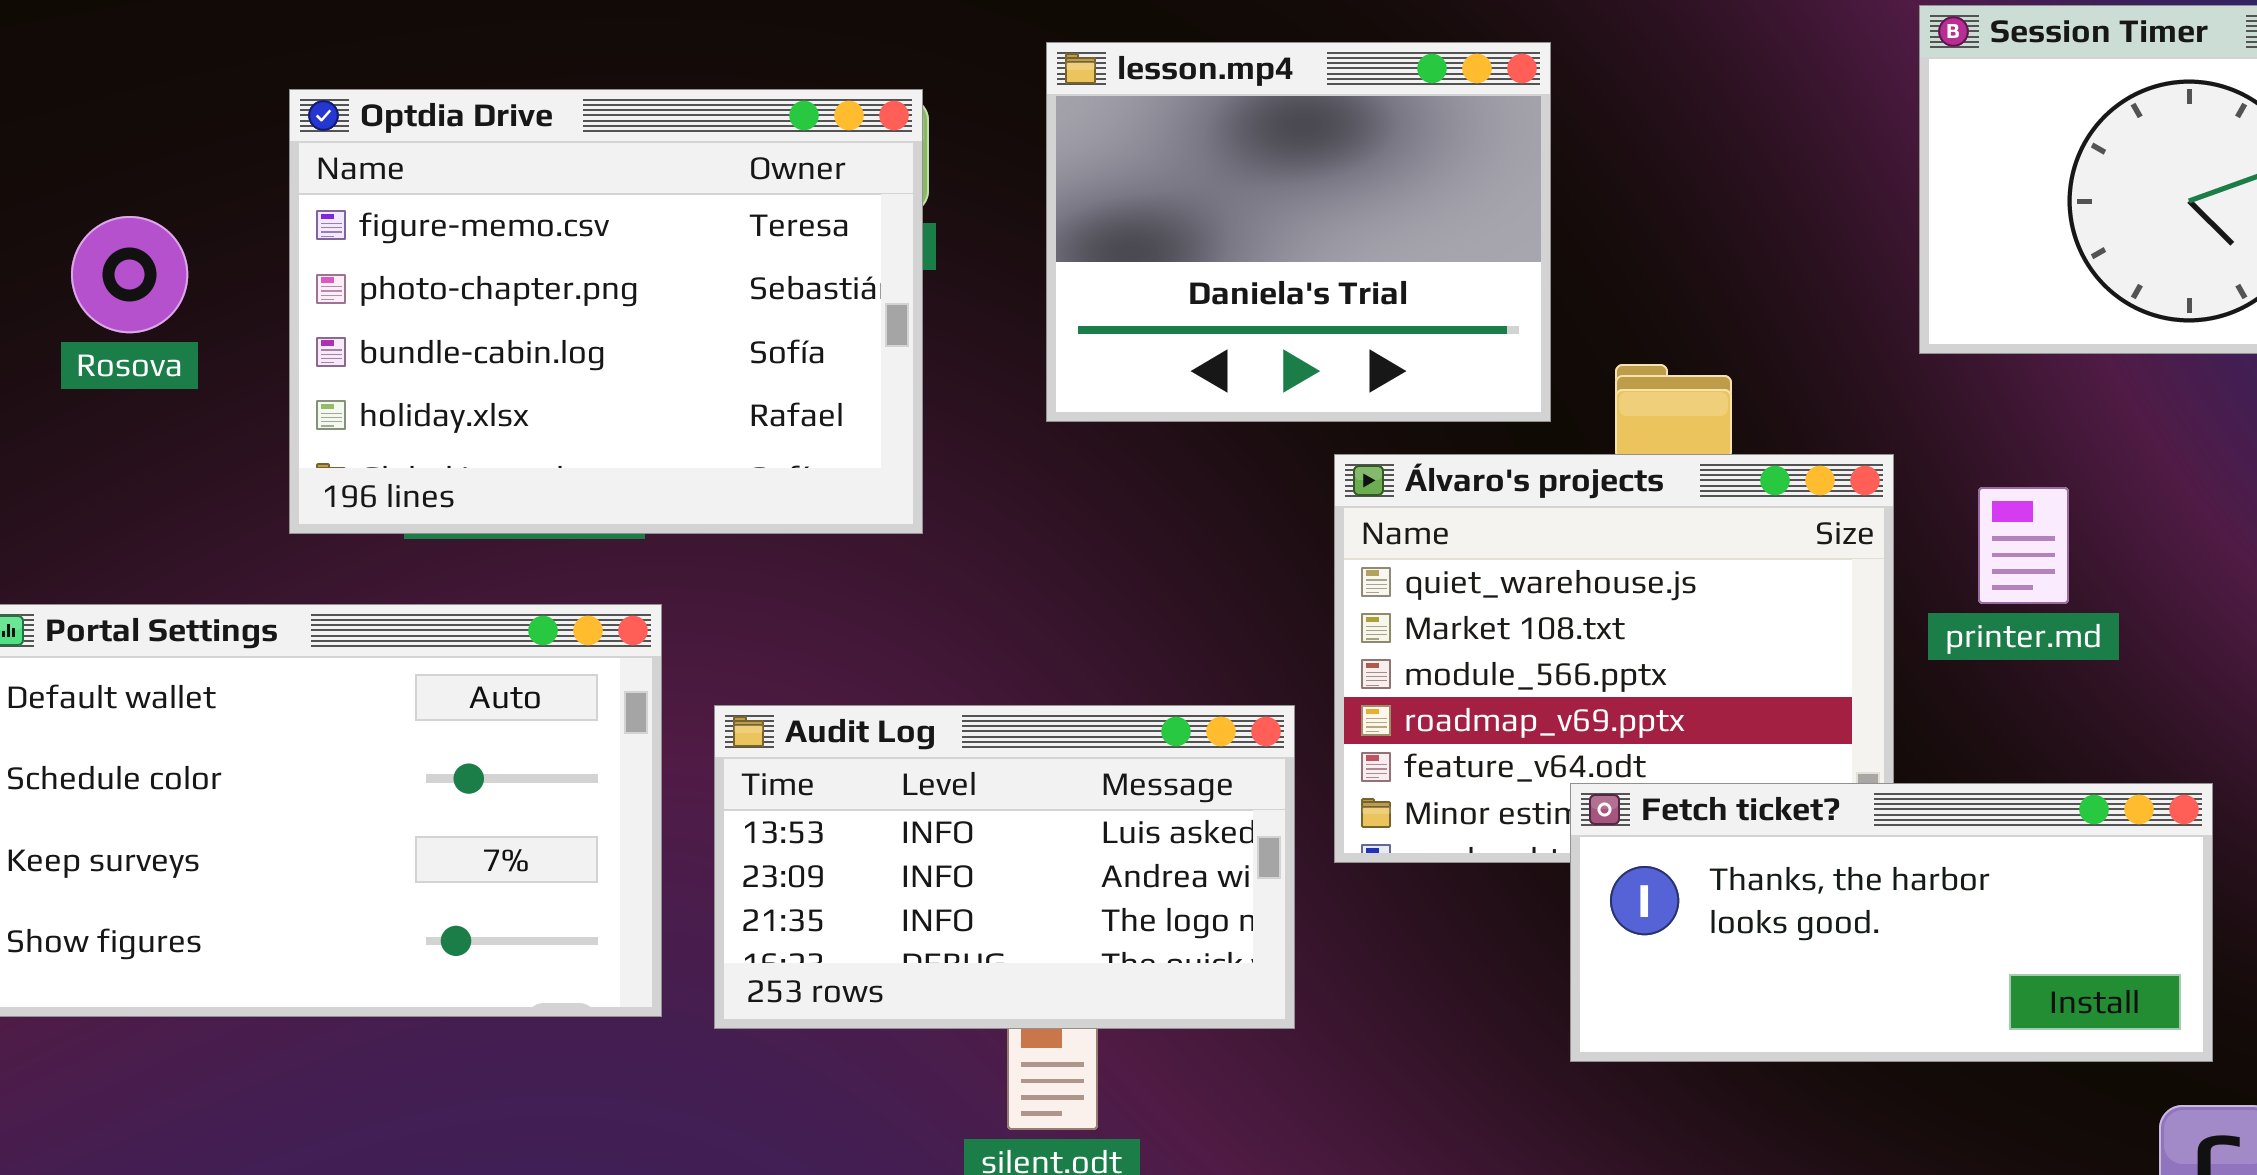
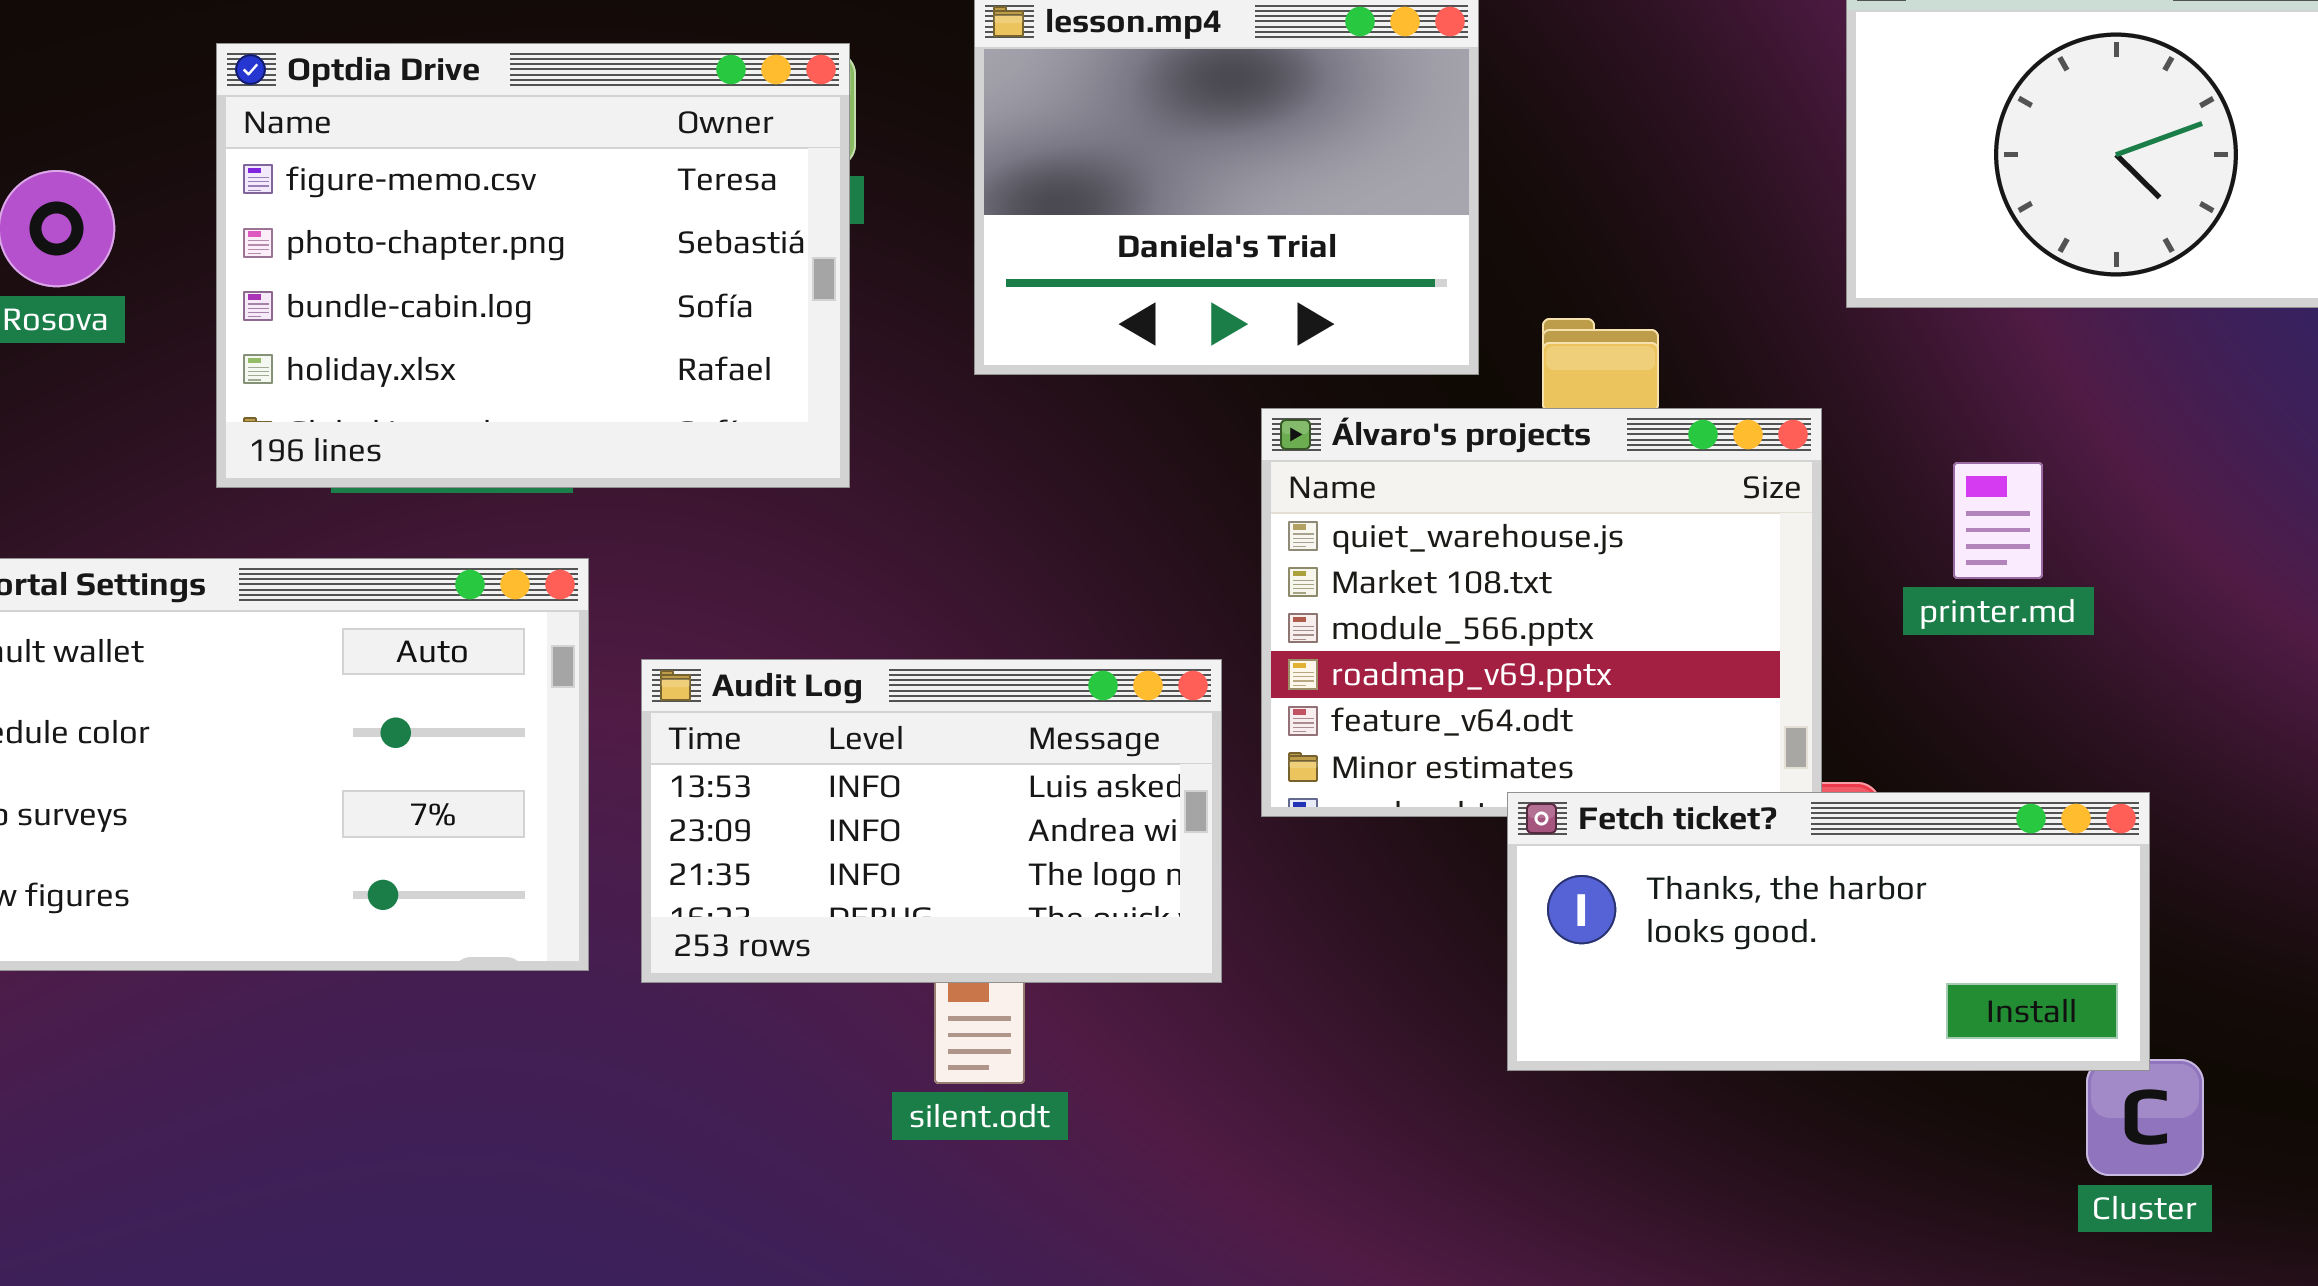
printer.md: [1978,487,2069,604] -> [1953,462,2043,579], moved
Fetch ticket?: [1570,783,2213,1062] -> [1507,792,2150,1071], moved

